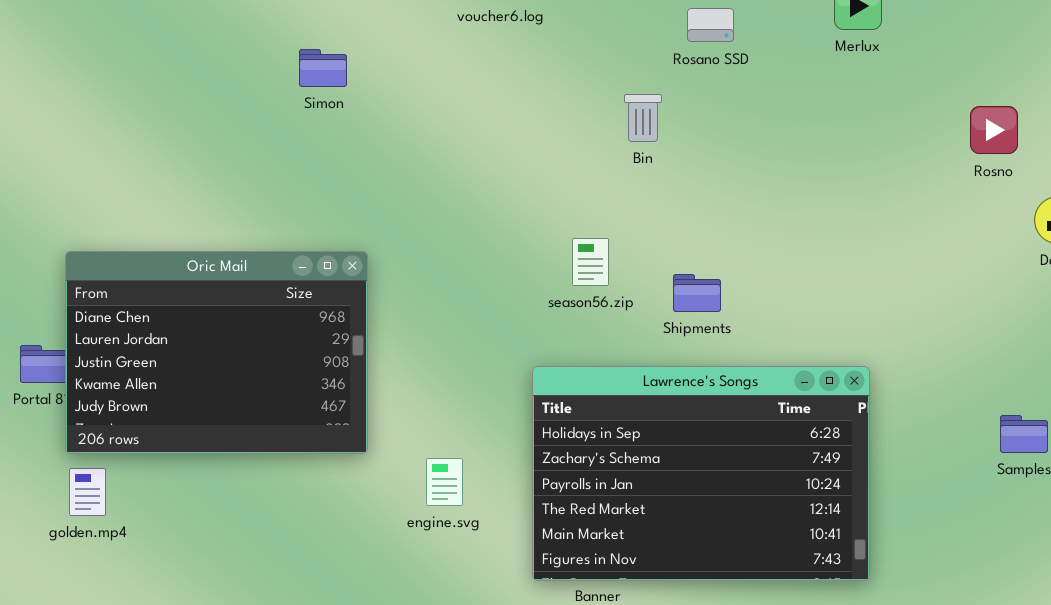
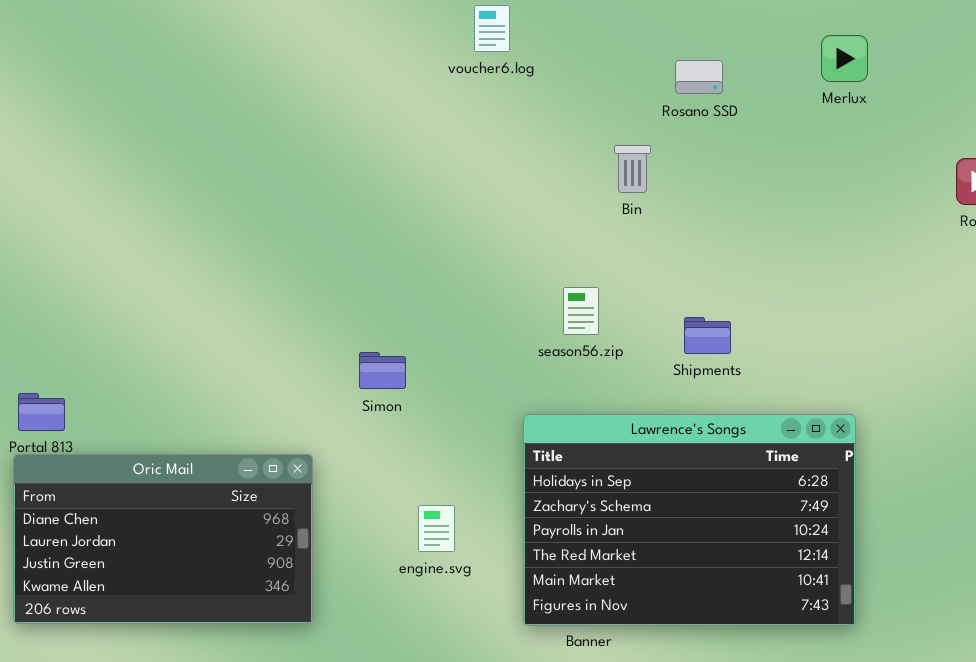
Simon: [299,49,347,87] -> [359,352,406,389], moved
Oric Mail: [65,251,368,454] -> [13,454,313,624], moved, resized
Shipments: [673,274,721,312] -> [684,317,731,354], moved

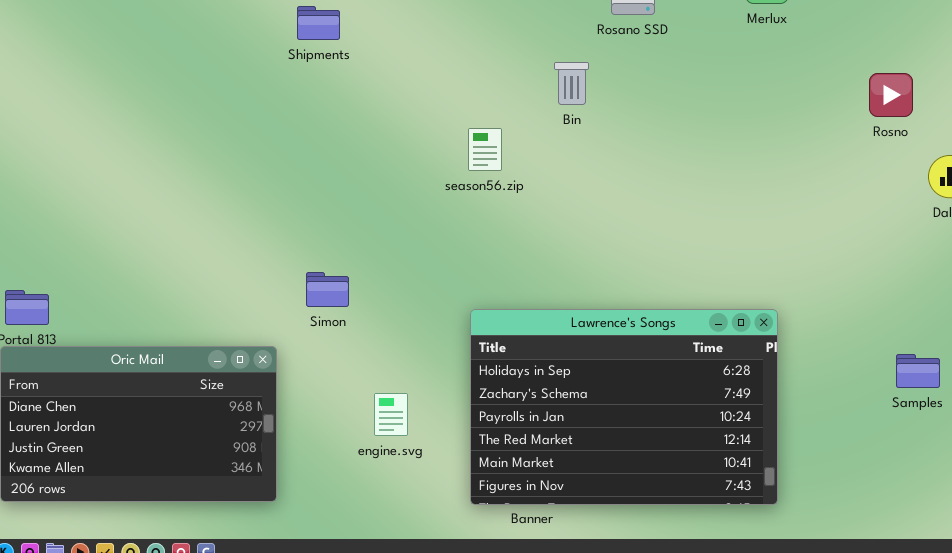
season56.zip: [563,287,599,335] -> [468,128,502,171], moved
Shipments: [684,317,731,354] -> [297,6,340,40], moved
Simon: [359,352,406,389] -> [306,272,349,307], moved

